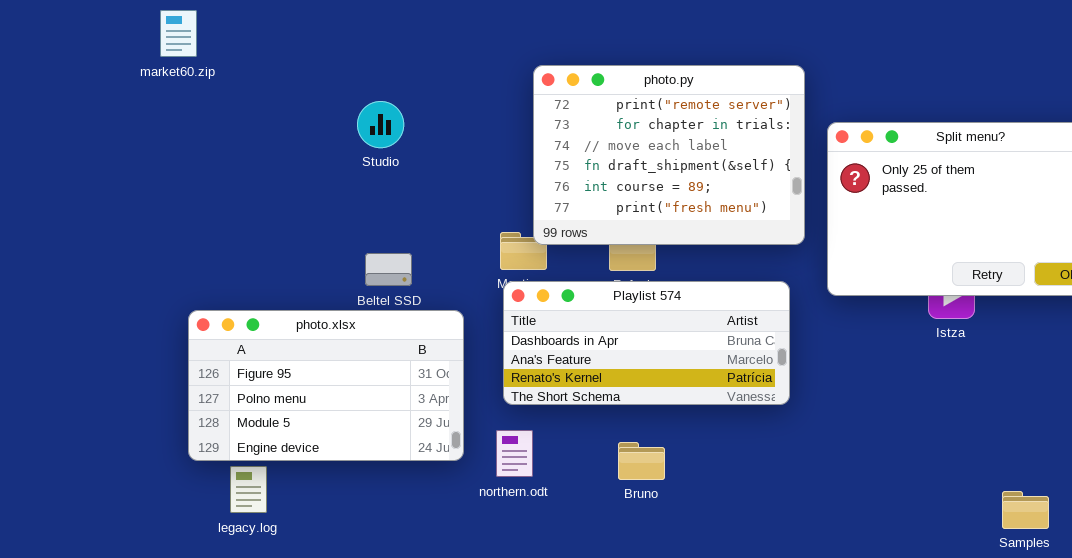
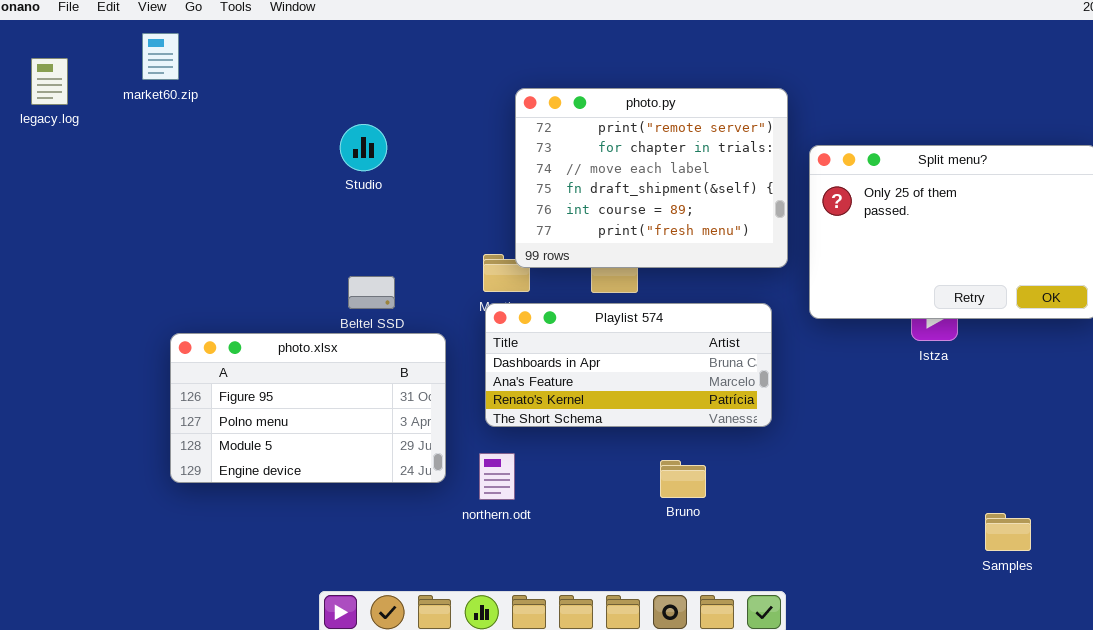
Bruno: [618,442,665,480] -> [660,460,706,498], moved
legacy.log: [230,466,267,513] -> [31,58,68,105], moved

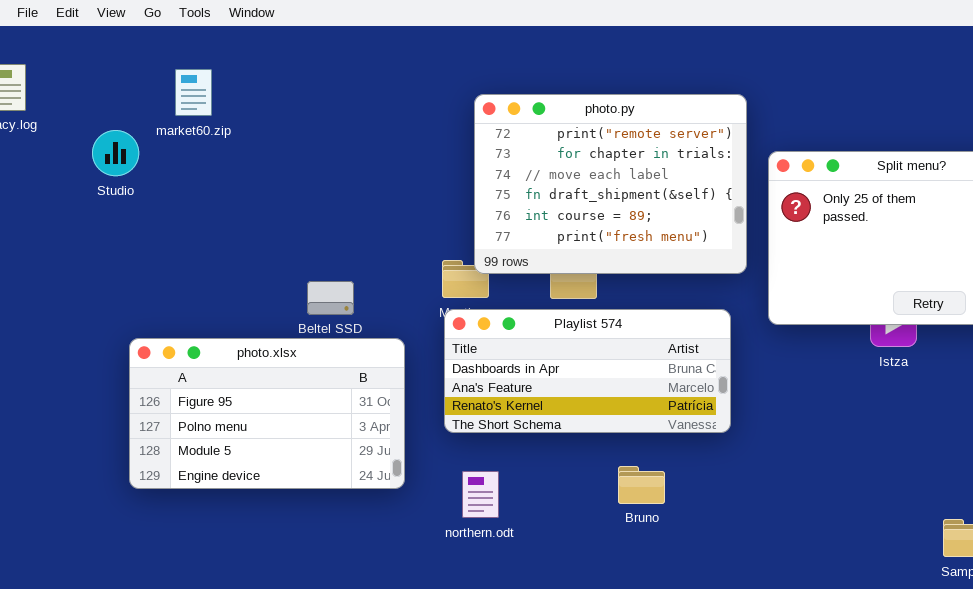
market60.zip: [142,33,179,80] -> [175,69,212,116], moved
Studio: [340,124,387,171] -> [92,130,139,176], moved
northern.odt: [479,453,515,500] -> [462,471,499,518], moved

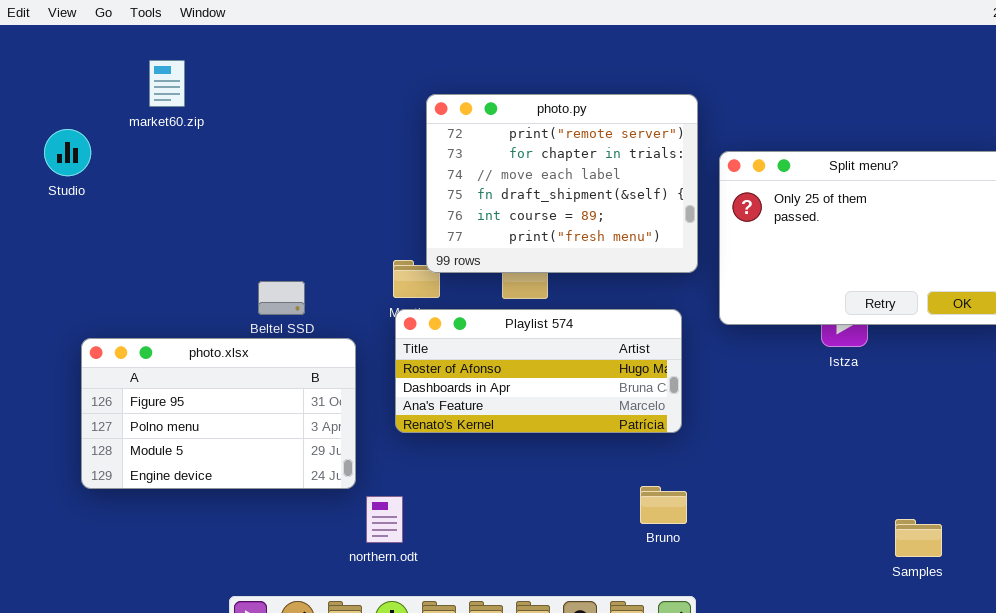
market60.zip: [175,69,212,116] -> [149,60,185,107], moved
Playlist 574: [444,309,731,433] -> [395,309,682,433], scrolled up 1 row
Bruno: [618,466,665,504] -> [640,486,687,524], moved
northern.odt: [462,471,499,518] -> [366,496,403,543], moved

